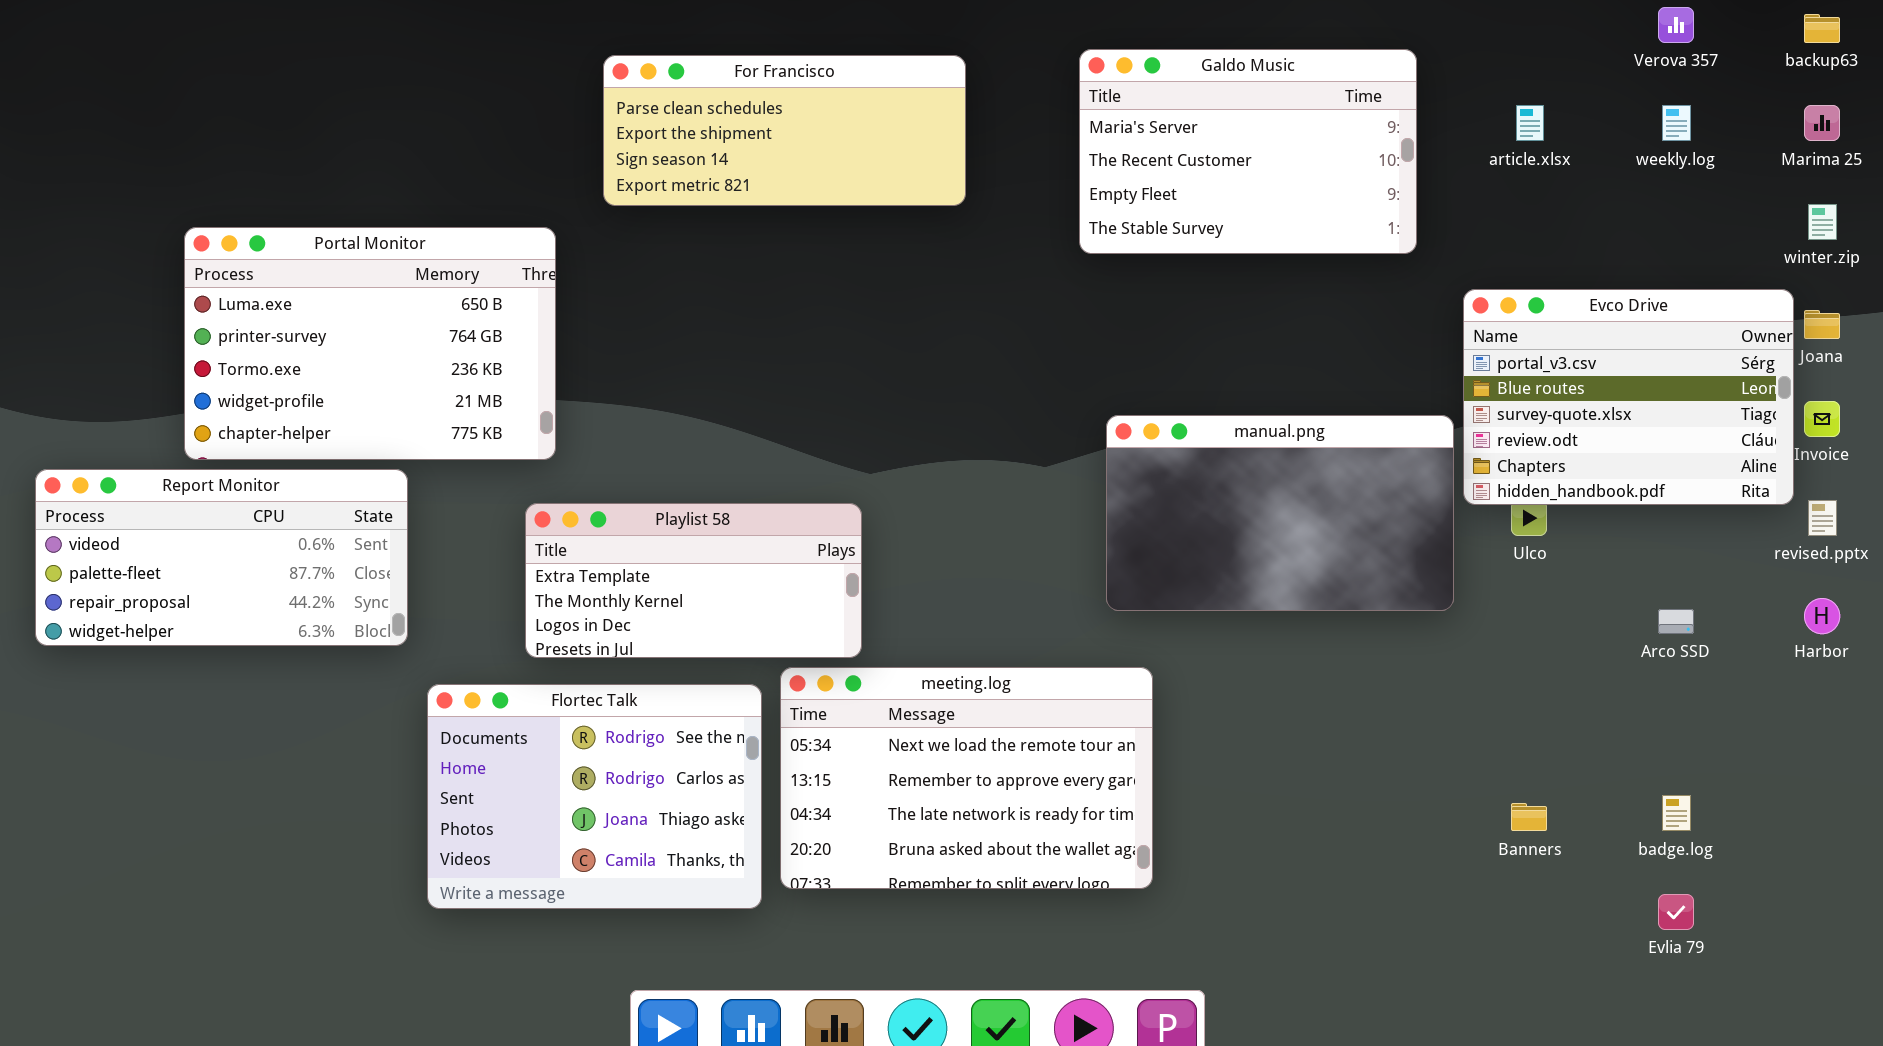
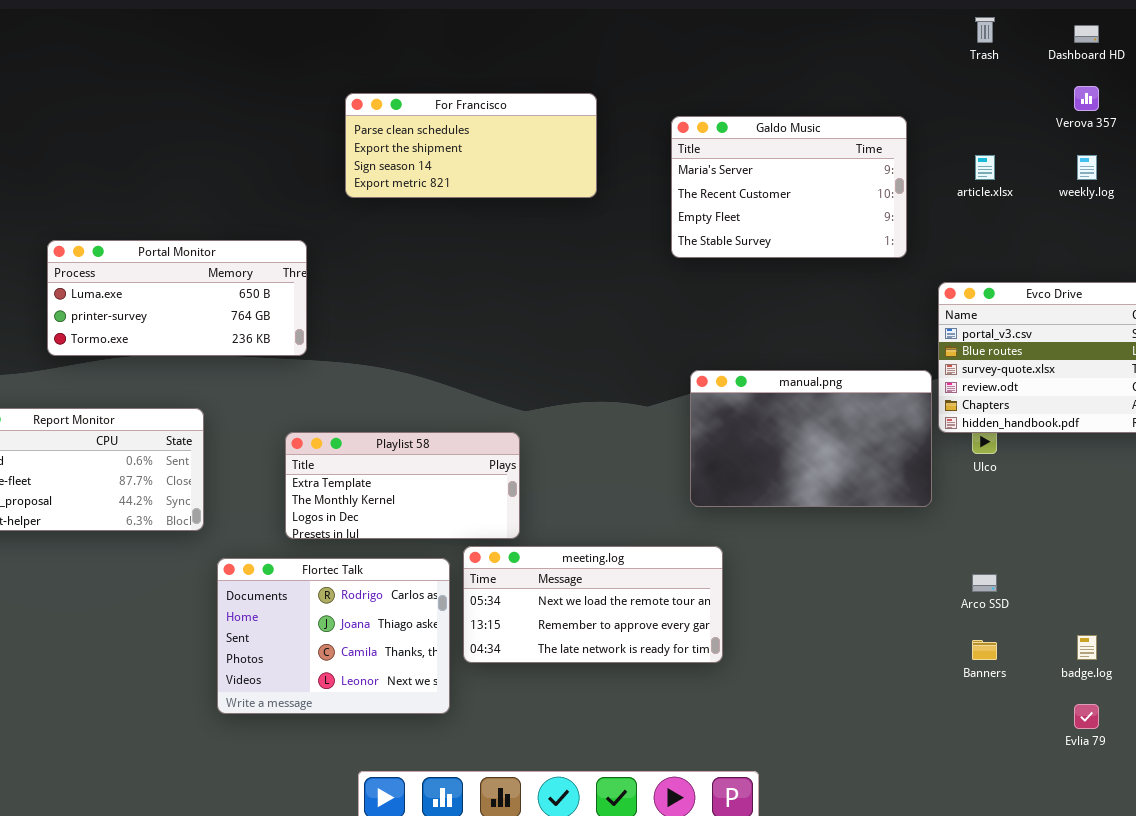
For Francisco: [603,55,966,206] -> [345,93,597,198], moved
Portal Monitor: [184,227,556,460] -> [47,240,307,356], resized
Arco SSD: [1658,609,1694,634] -> [972,574,997,592], moved
meeting.log: [780,667,1153,889] -> [463,546,723,663], resized
Flortec Talk: [427,684,762,909] -> [217,558,450,714], scrolled down 1 row

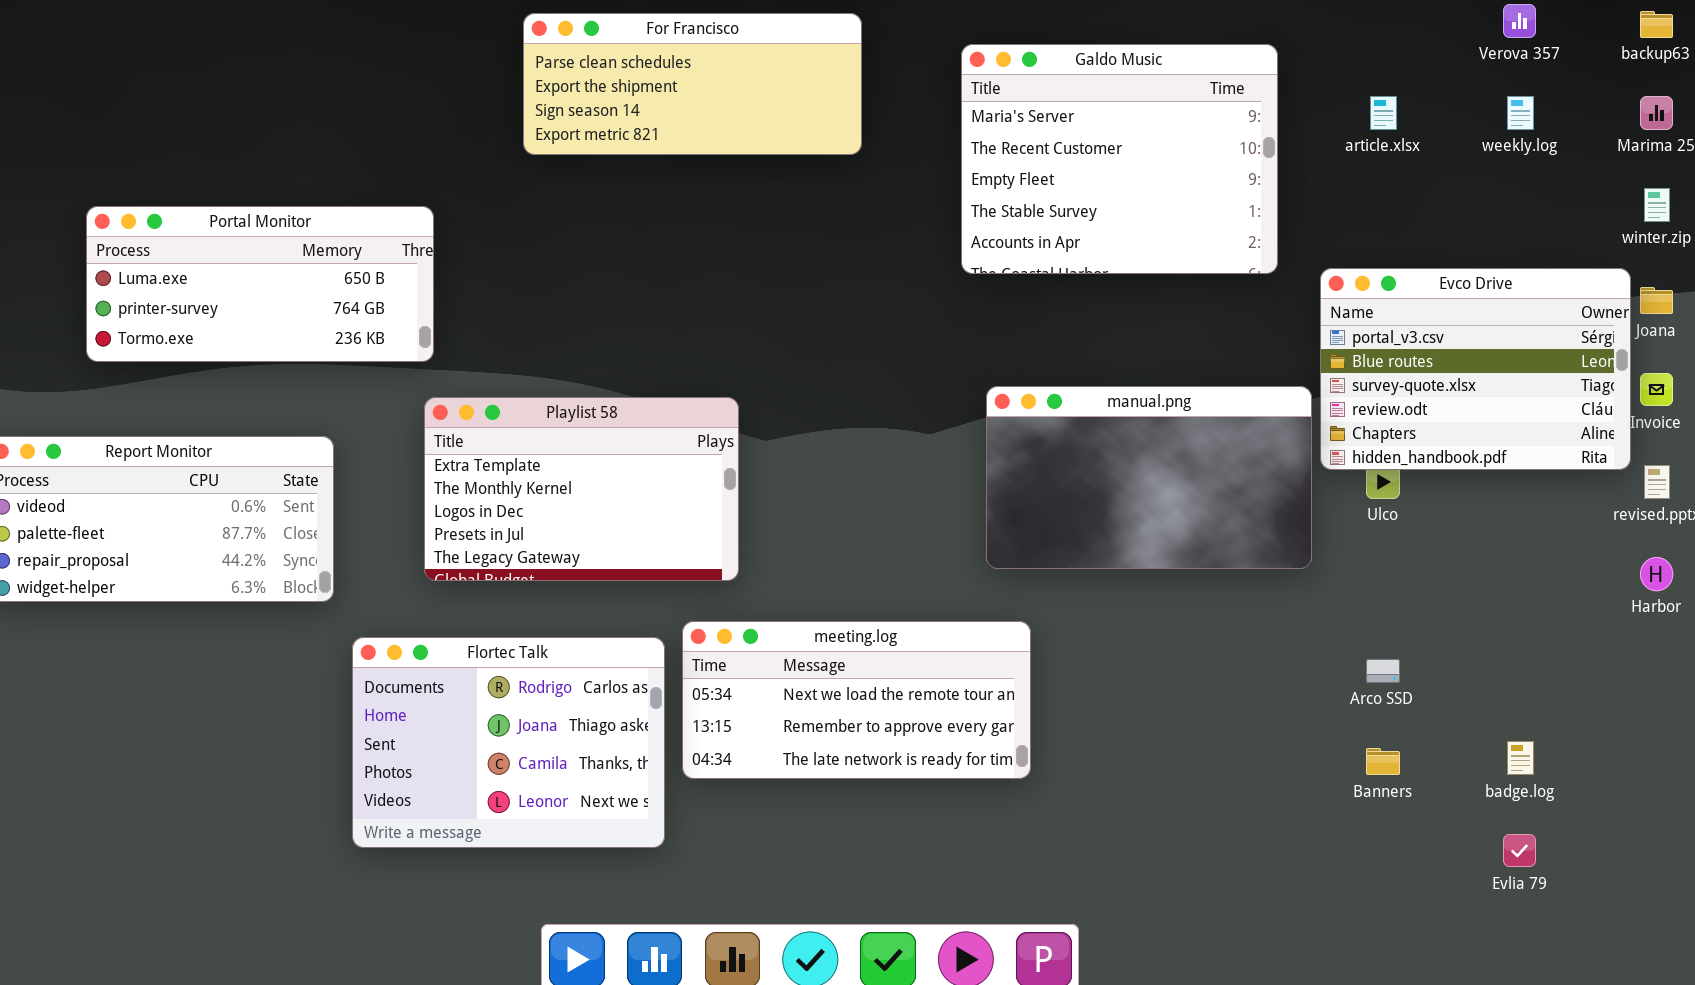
Galdo Music: [671,116,907,258] -> [961,44,1278,274], resized
Portal Monitor: [47,240,307,356] -> [86,206,434,362], moved
Playlist 58: [285,432,520,539] -> [424,397,739,581], moved, resized

